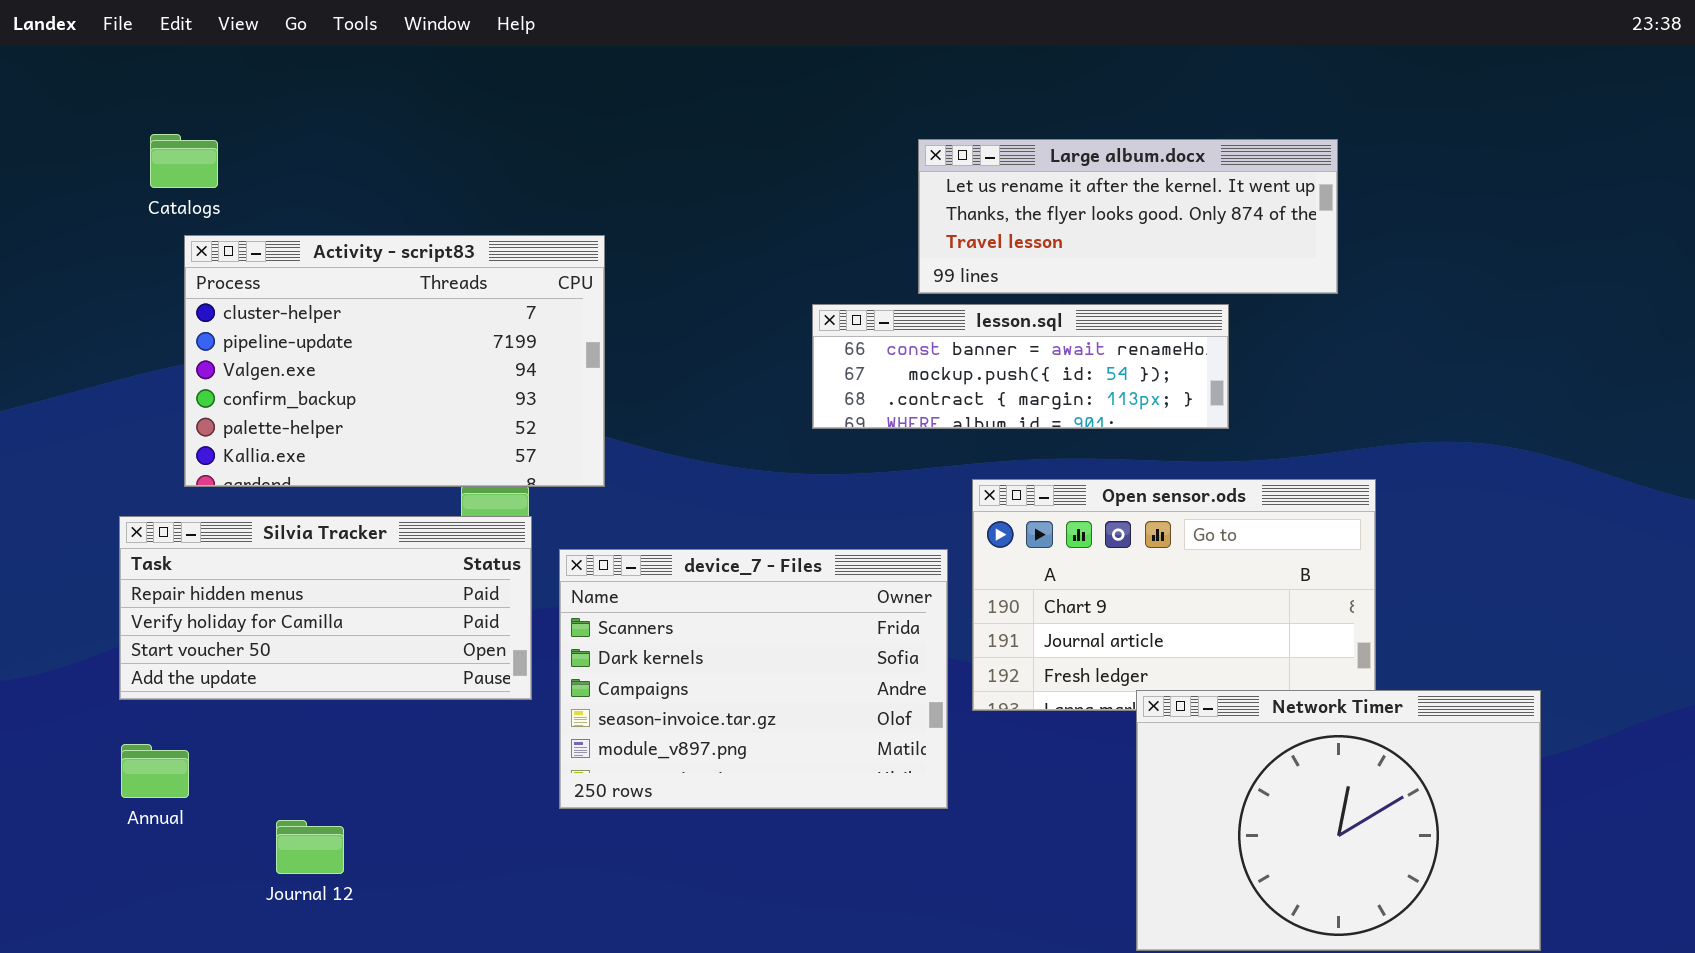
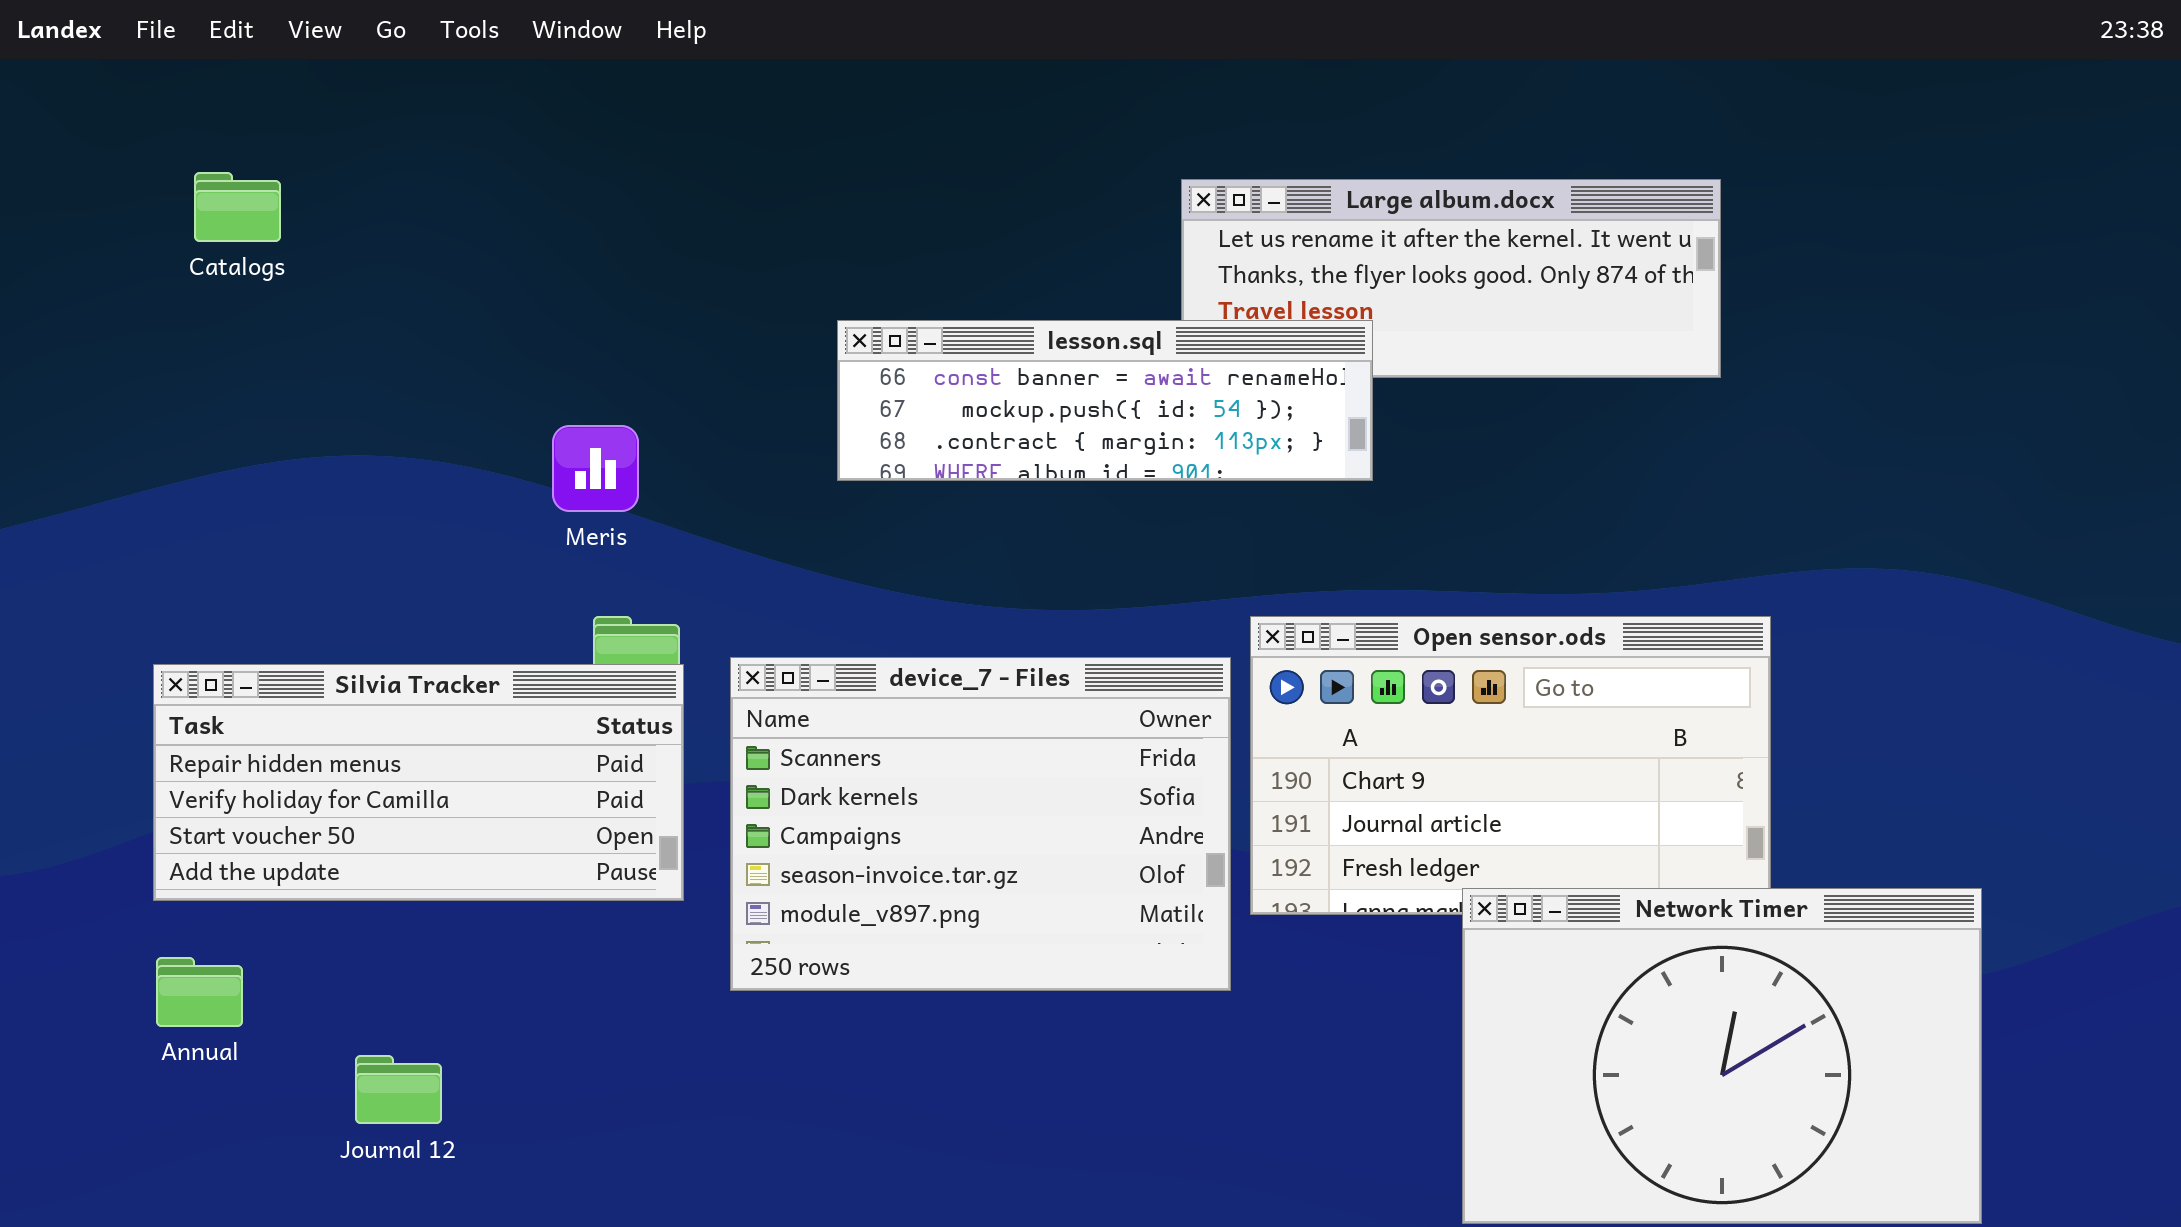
Activity - script83: [184,235,605,487] -> none, closed
lesson.sql: [812,304,1229,429] -> [837,320,1373,481], moved
device_7 - Files: [559,549,948,809] -> [730,657,1231,991], moved

